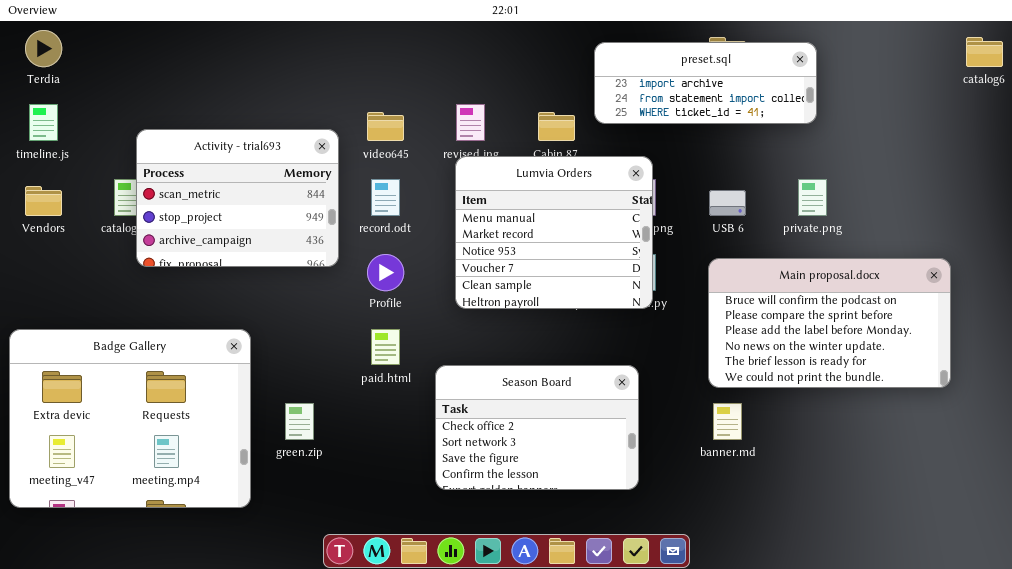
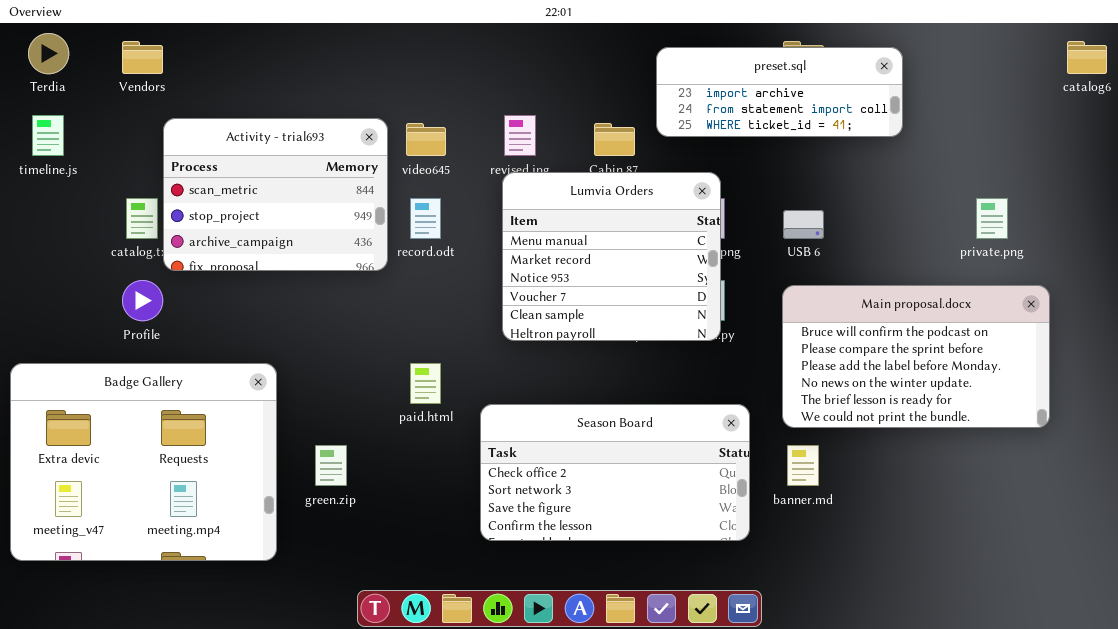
Activity - trial693: [136,129,339,267] -> [163,118,388,271], moved
private.png: [798,179,827,216] -> [976,198,1008,239], moved
Vendors: [25,186,62,216] -> [122,41,163,74], moved
Profile: [367,254,404,291] -> [122,280,163,321], moved
Season Board: [435,365,639,490] -> [480,404,750,541], resized

